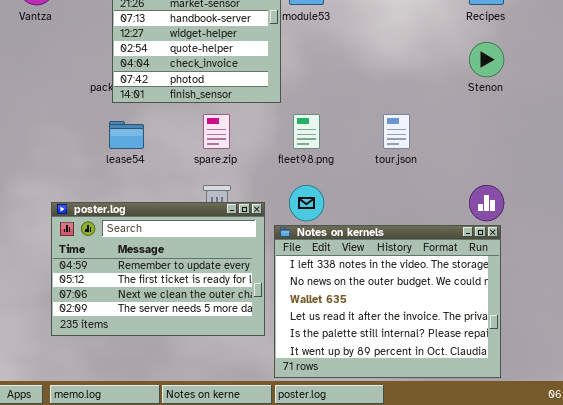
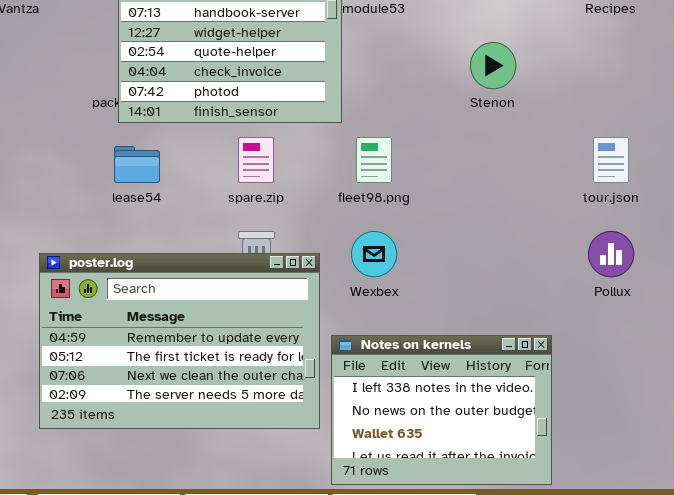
Stenon: [469,42,504,77] -> [470,42,516,89], moved
tour.json: [383,114,410,149] -> [593,137,629,183], moved
Notes on kernels: [274,225,501,378] -> [331,335,552,485], resized

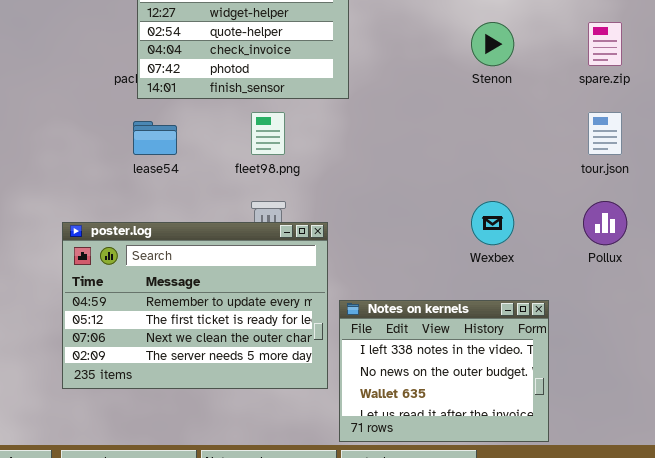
spare.zip: [238,137,274,183] -> [588,22,622,66], moved
fleet98.png: [356,137,392,183] -> [251,112,285,155], moved
Wexbex: [351,231,397,277] -> [471,201,514,245], moved

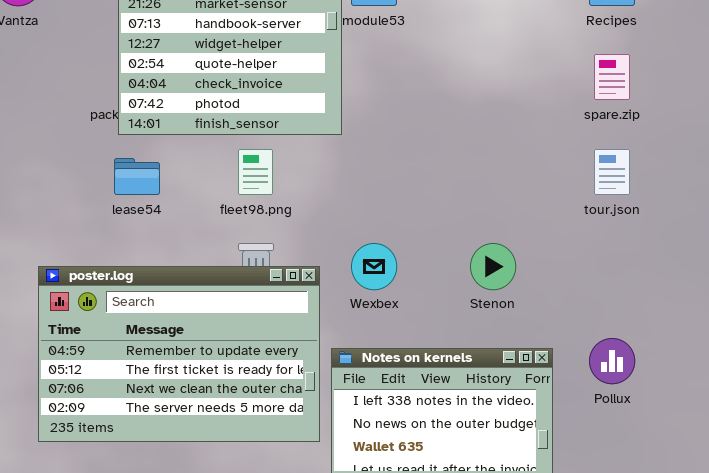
Stenon: [471,22,514,66] -> [470,243,516,290], moved
Wexbex: [471,201,514,245] -> [351,243,397,290], moved
Pollux: [583,201,627,245] -> [589,338,635,384], moved

